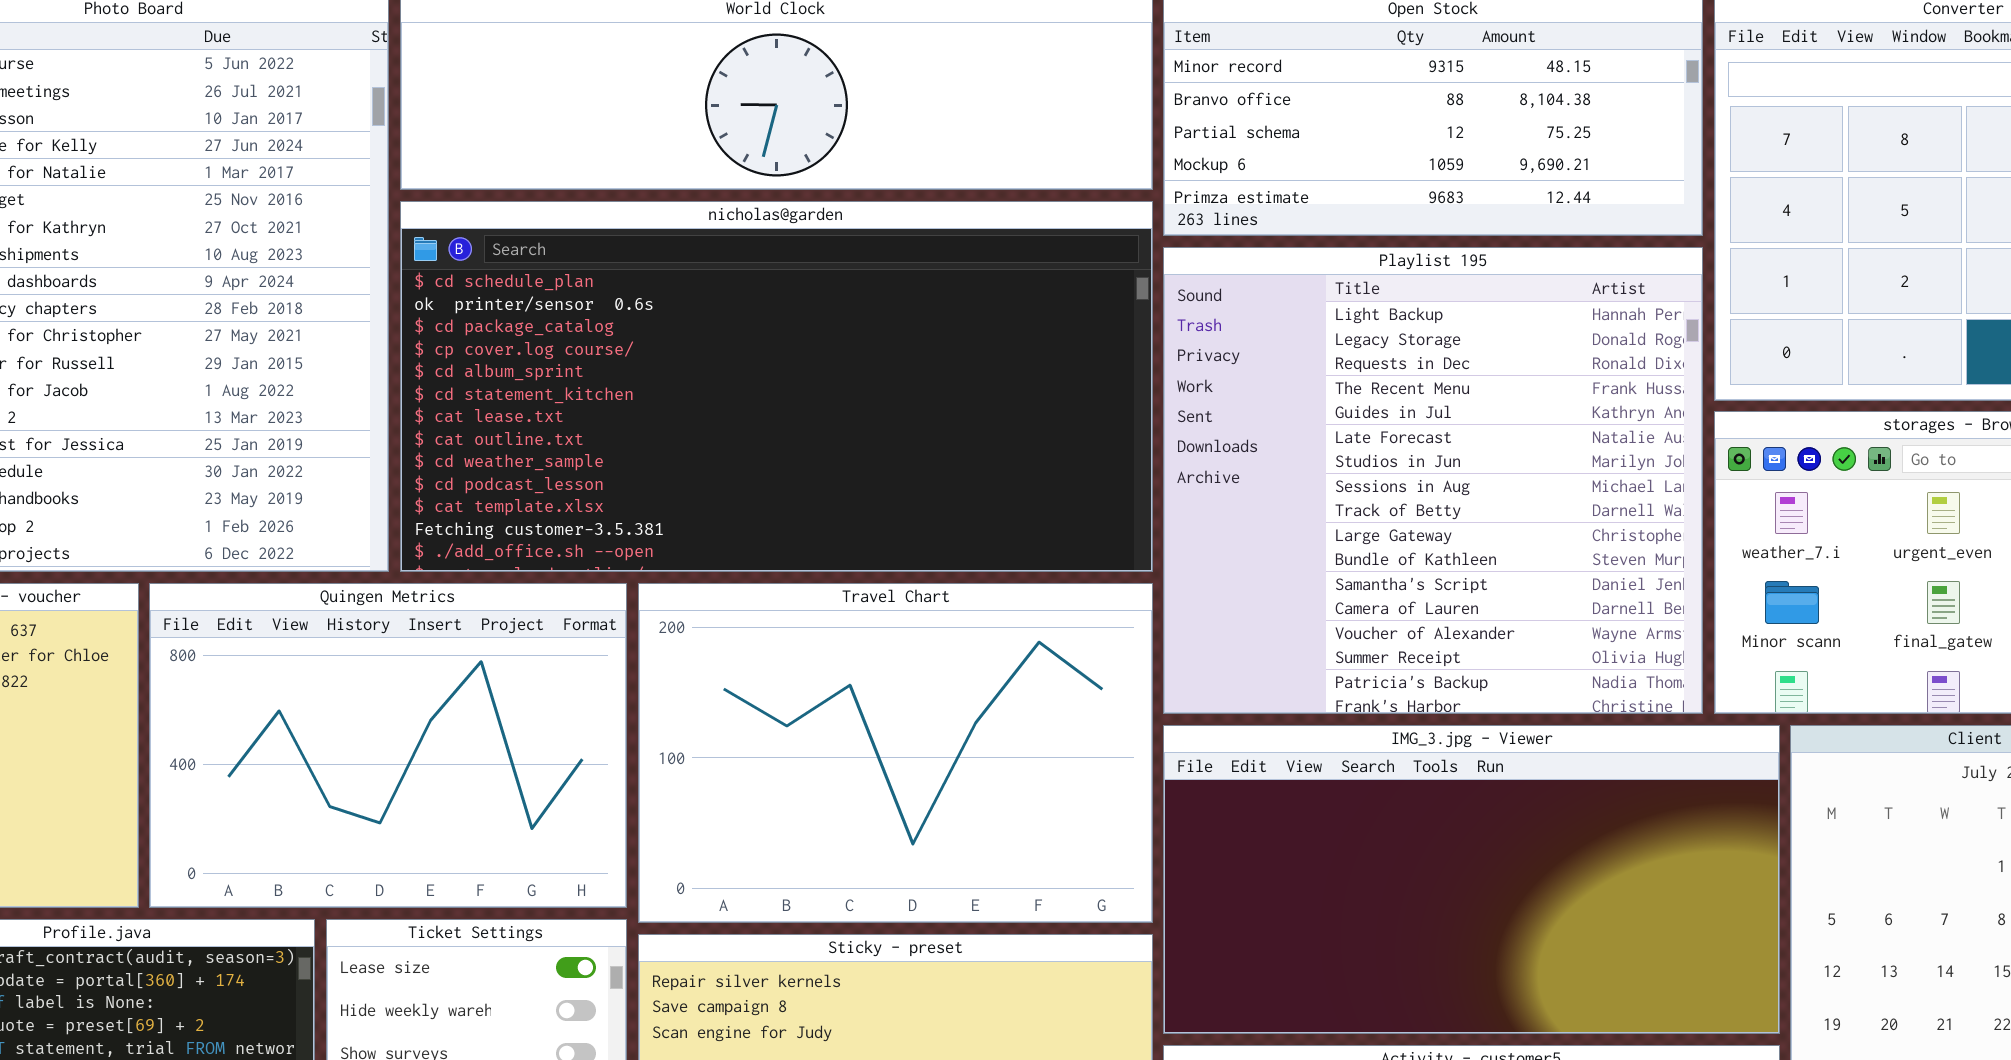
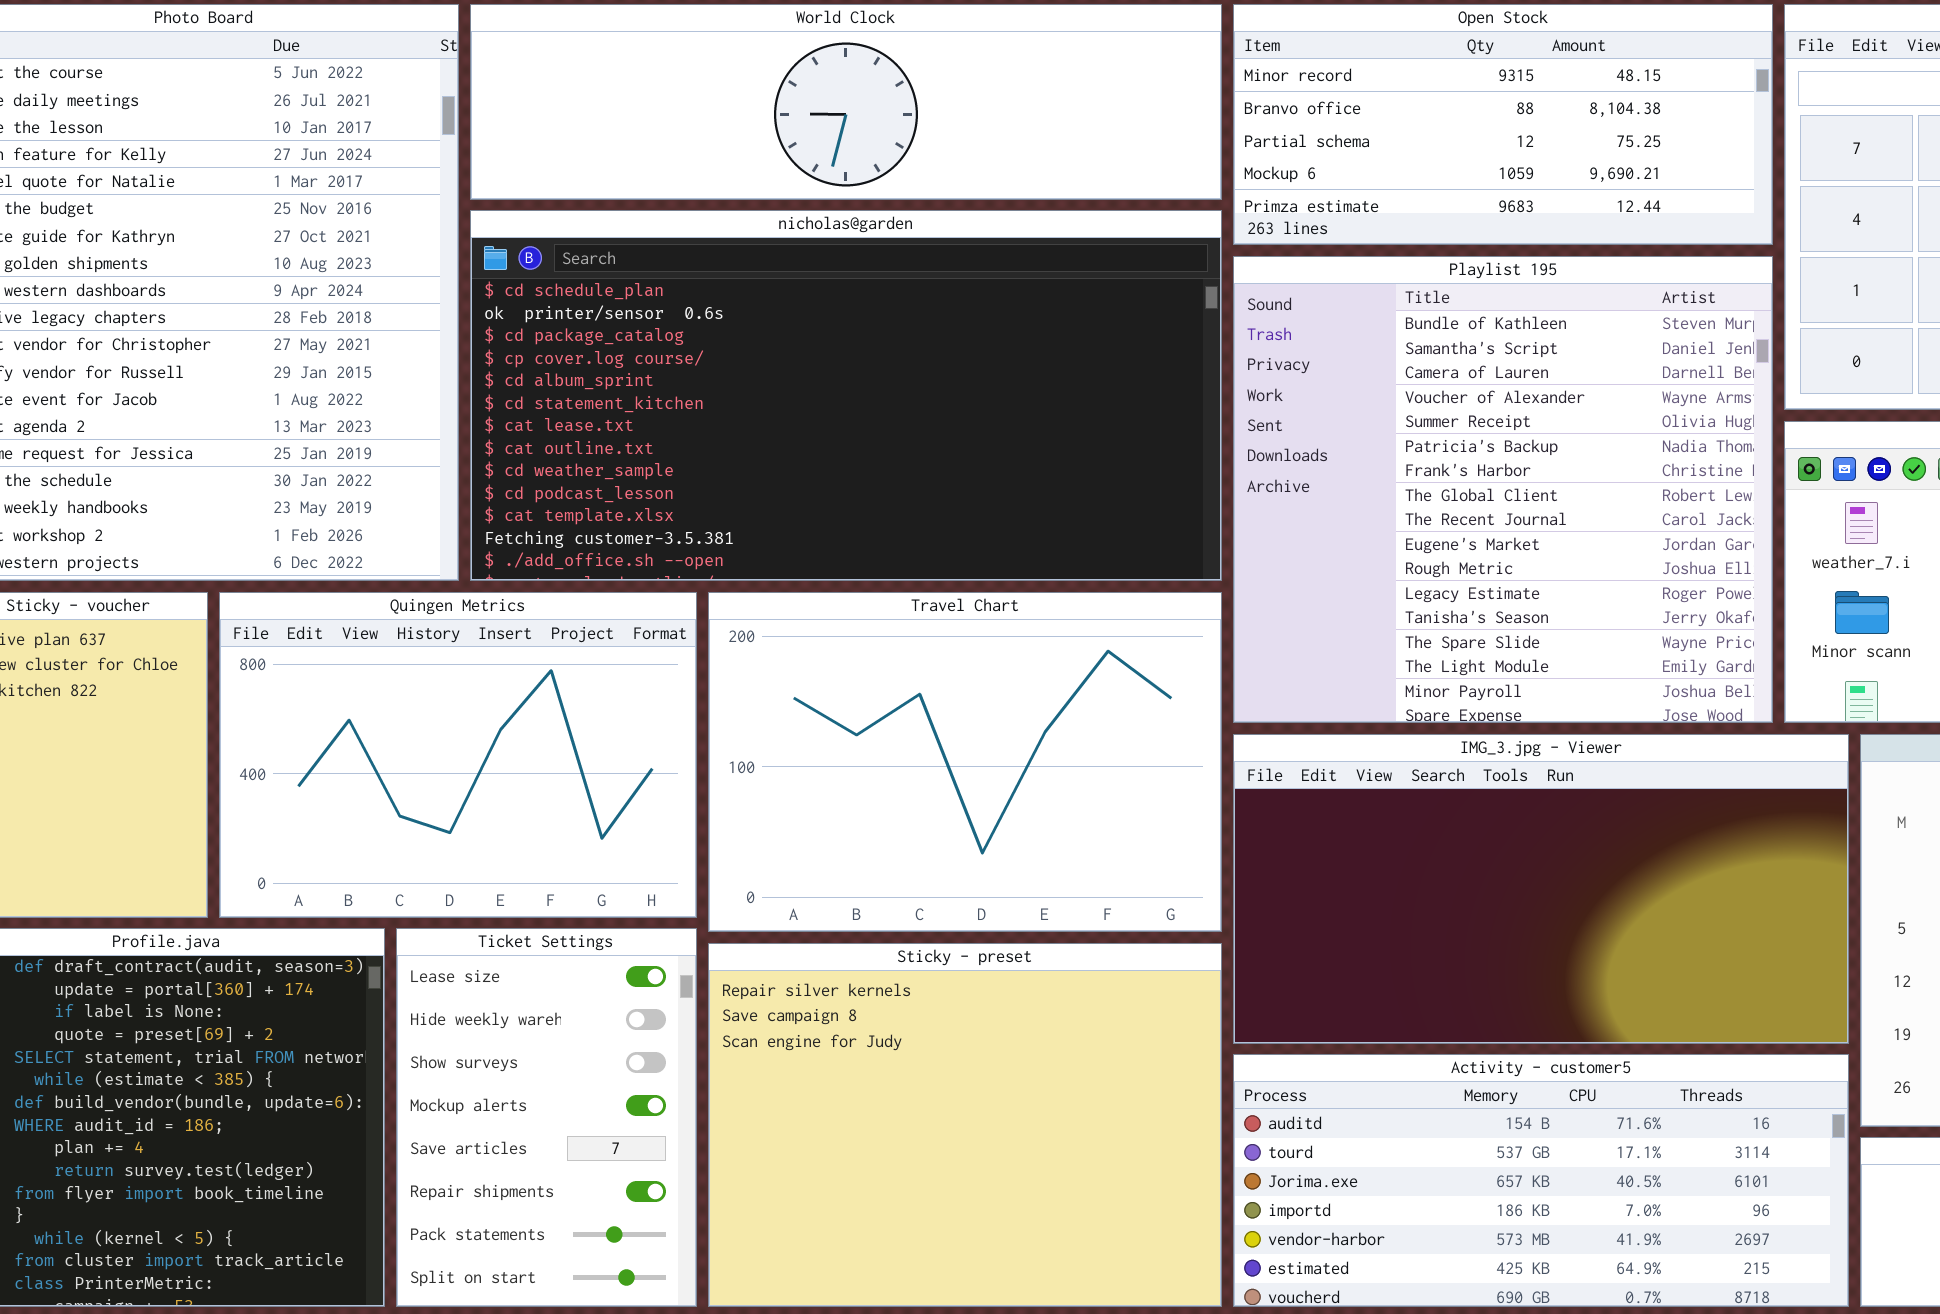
Playlist 195: [1163,247,1703,714] -> [1233,256,1773,723], scrolled down 10 rows

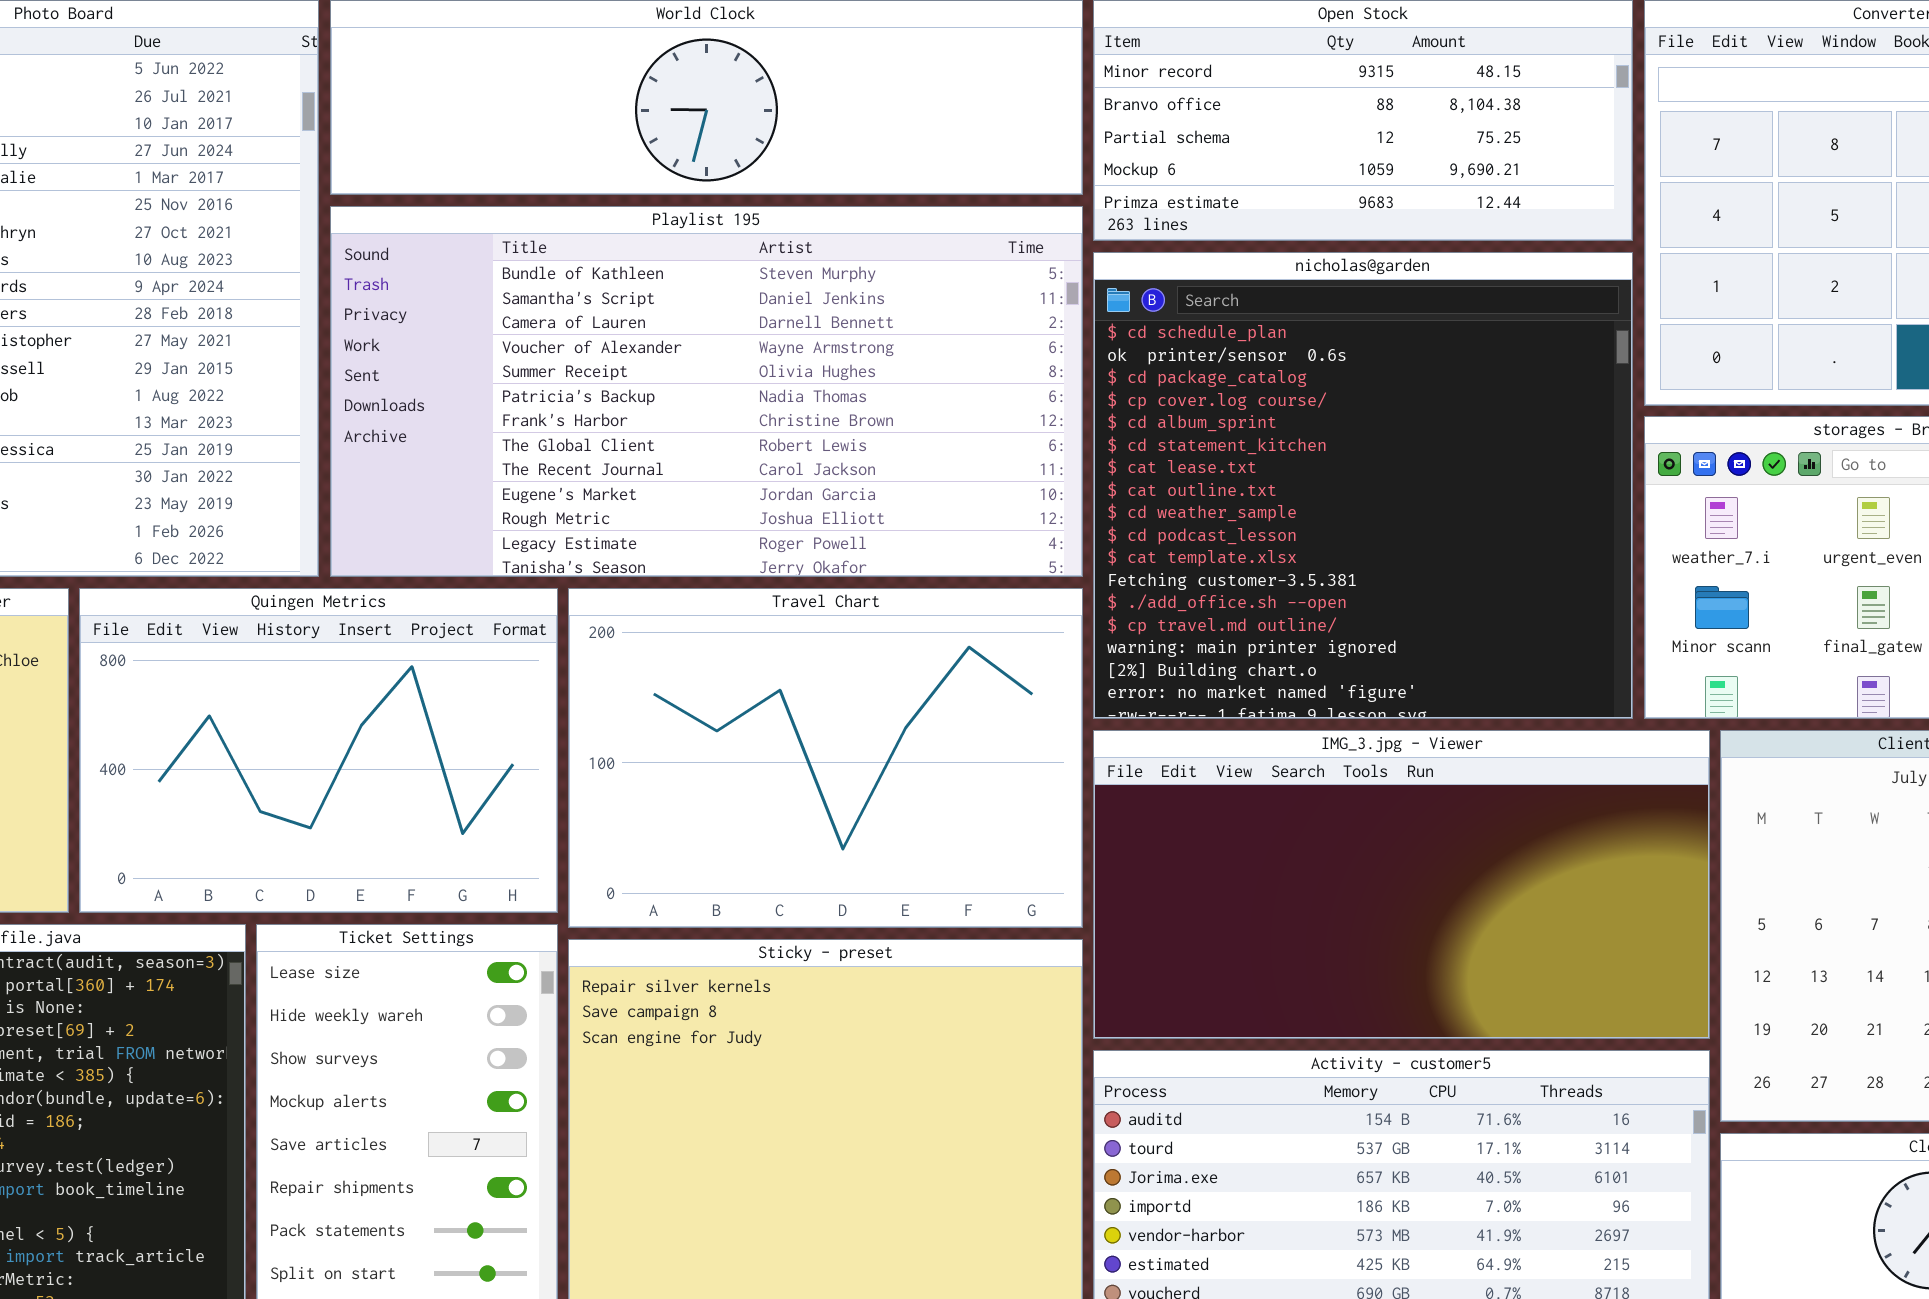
nicholas@garden: [470,210,1222,581] -> [1093,252,1633,719], moved, resized
Playlist 195: [1233,256,1773,723] -> [330,206,1083,577], moved, resized

